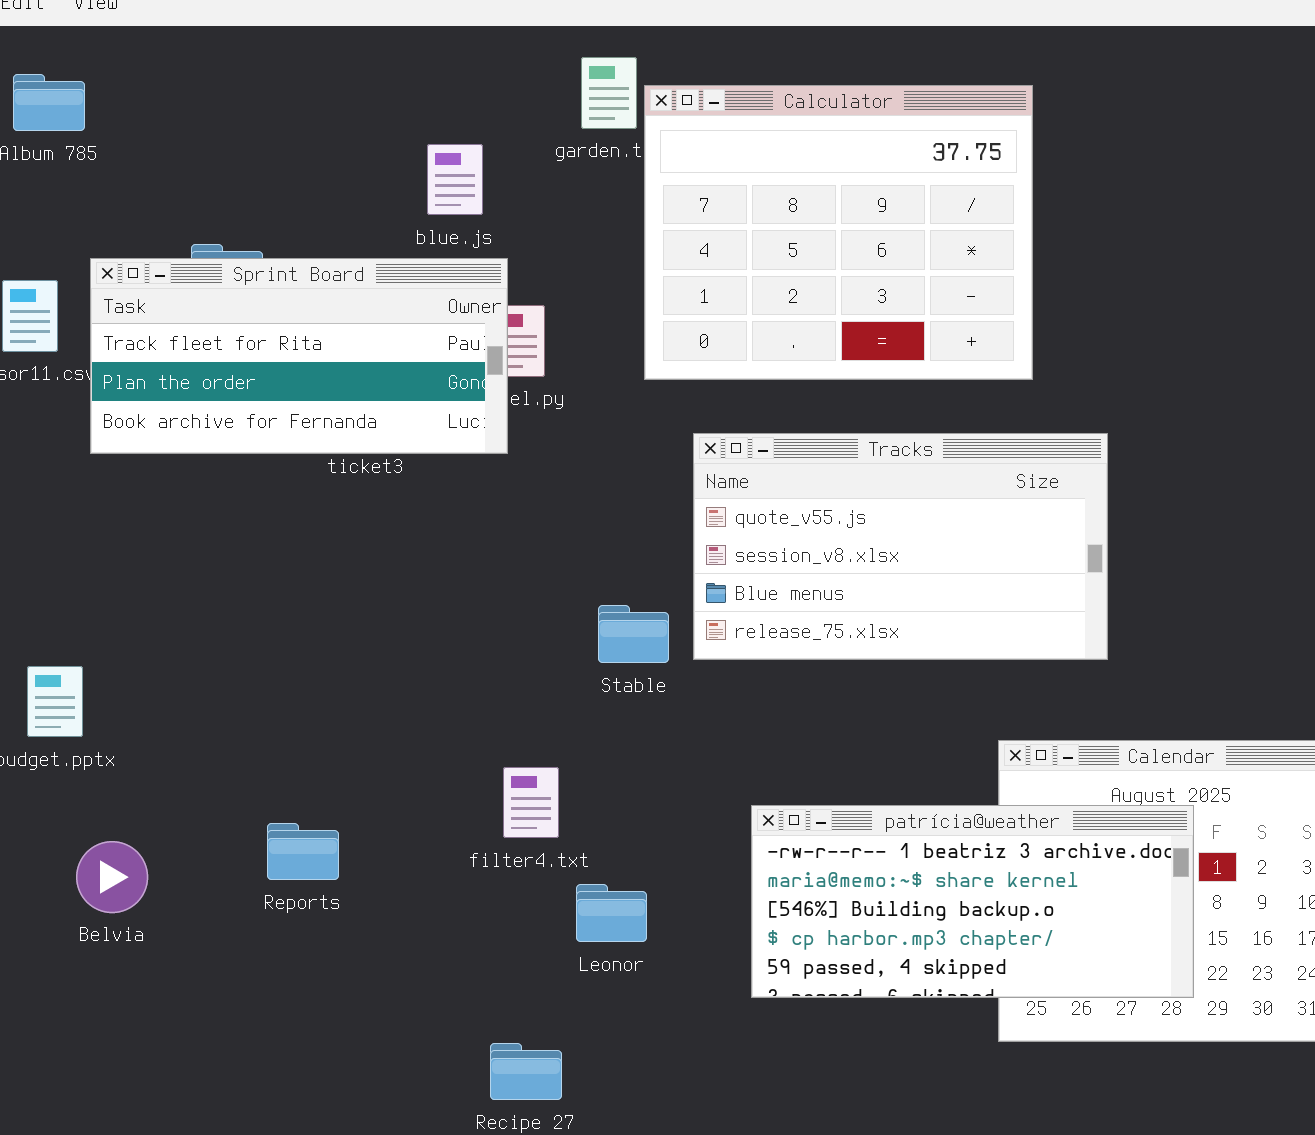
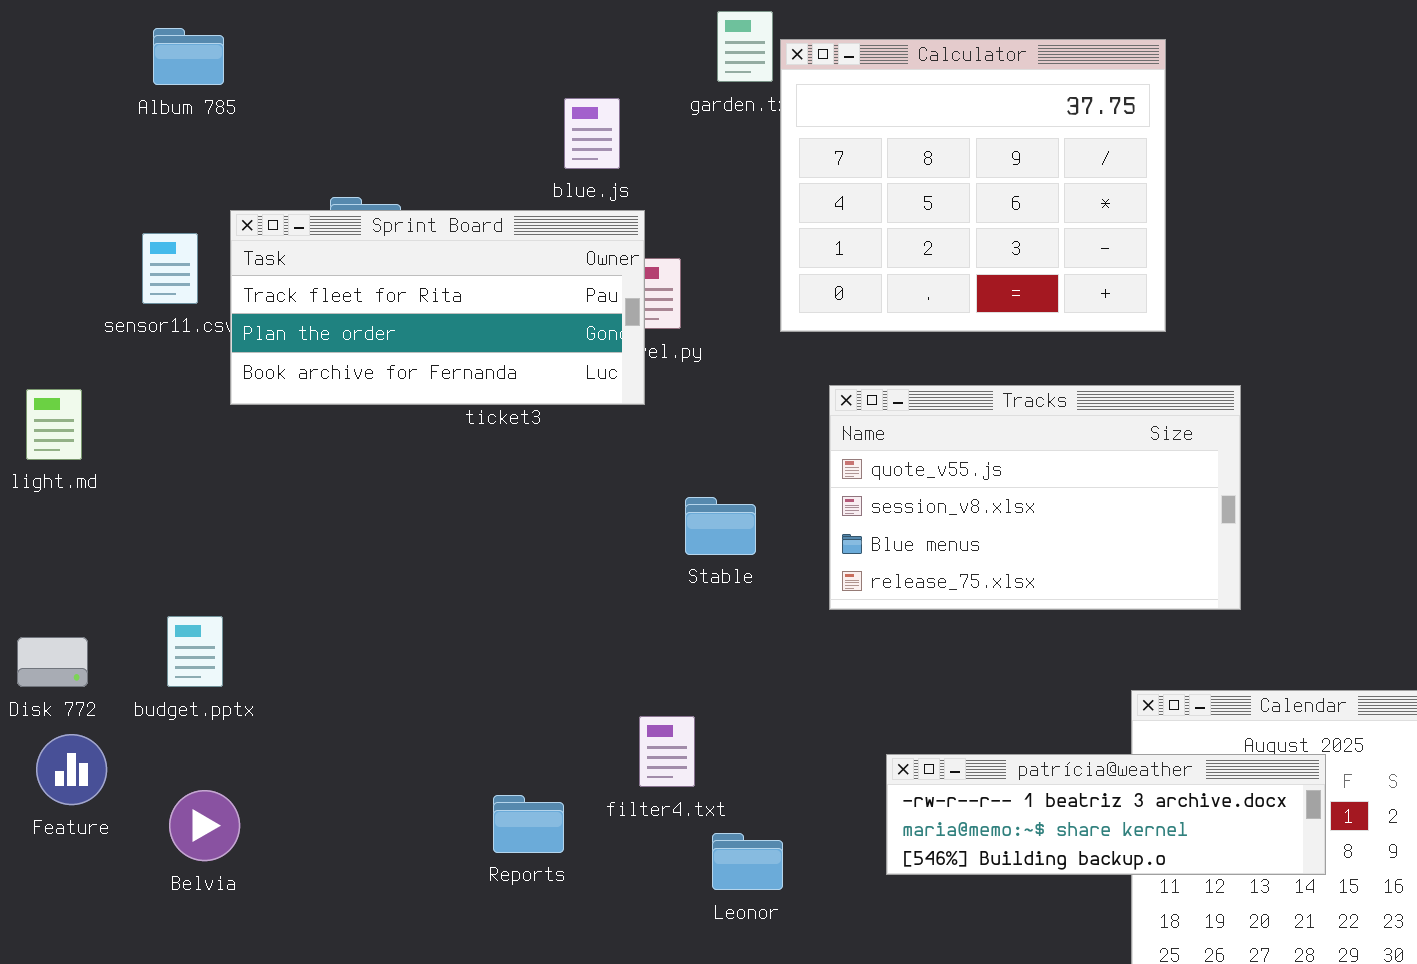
Stable: [598,605,669,663] -> [685,497,756,555], moved
patrícia@weather: [751,805,1194,998] -> [886,754,1326,875], resized
Reports: [267,823,339,880] -> [493,795,564,853], moved
Belvia: [76,841,148,913] -> [169,790,240,861], moved

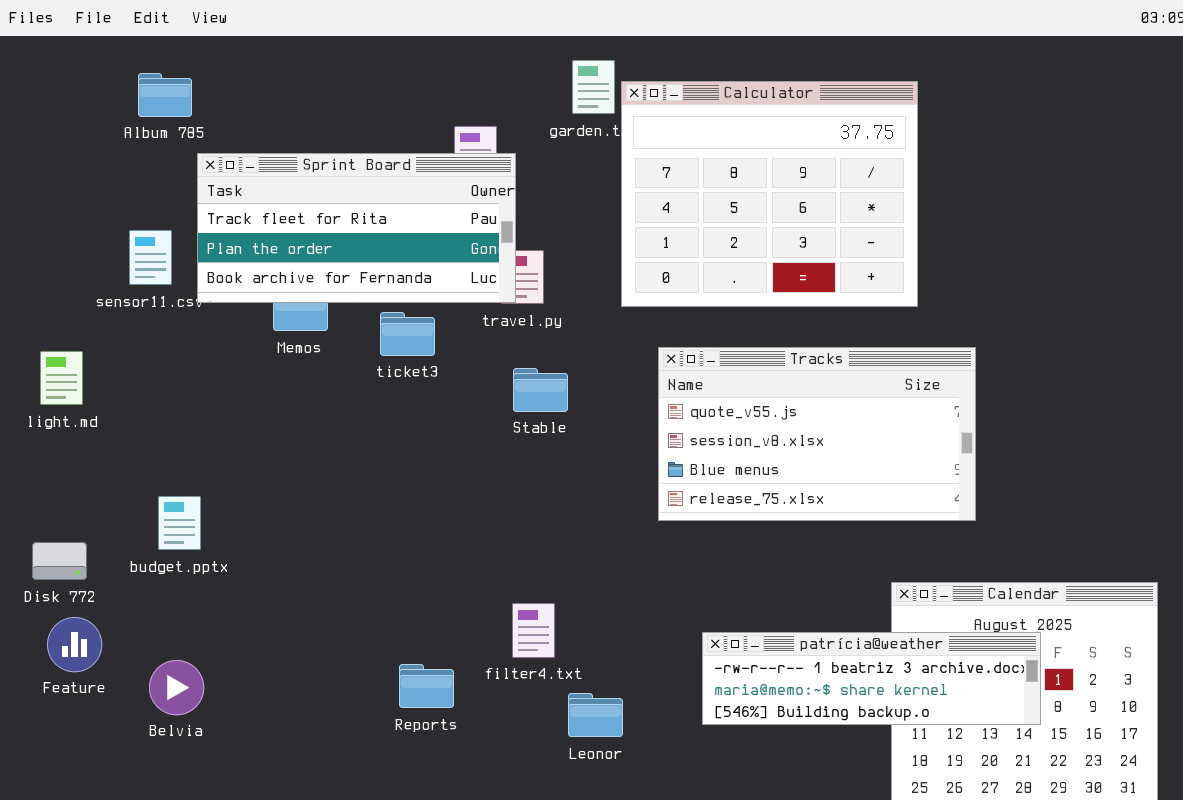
Sprint Board: [230,210,645,405] -> [197,153,516,303], moved
Stable: [685,497,756,555] -> [513,368,568,412], moved
budget.pptx: [167,616,223,687] -> [158,496,201,550], moved

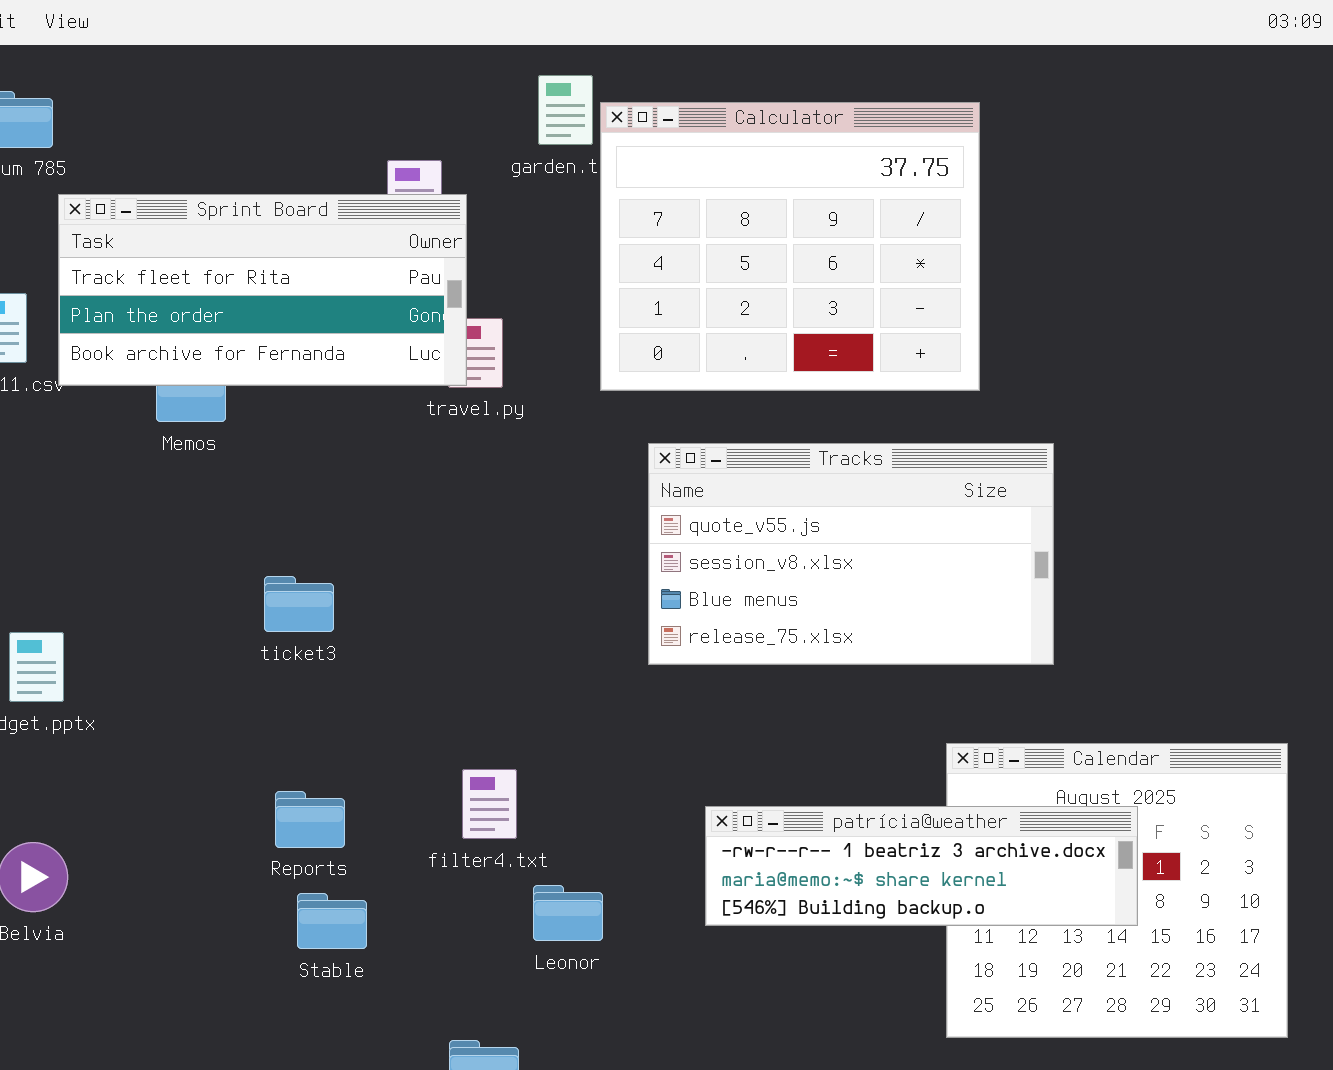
ticket3: [380,312,435,356] -> [264,576,334,632], moved
Stable: [513,368,568,412] -> [297,893,367,949], moved
Reports: [399,664,454,708] -> [275,791,345,848], moved

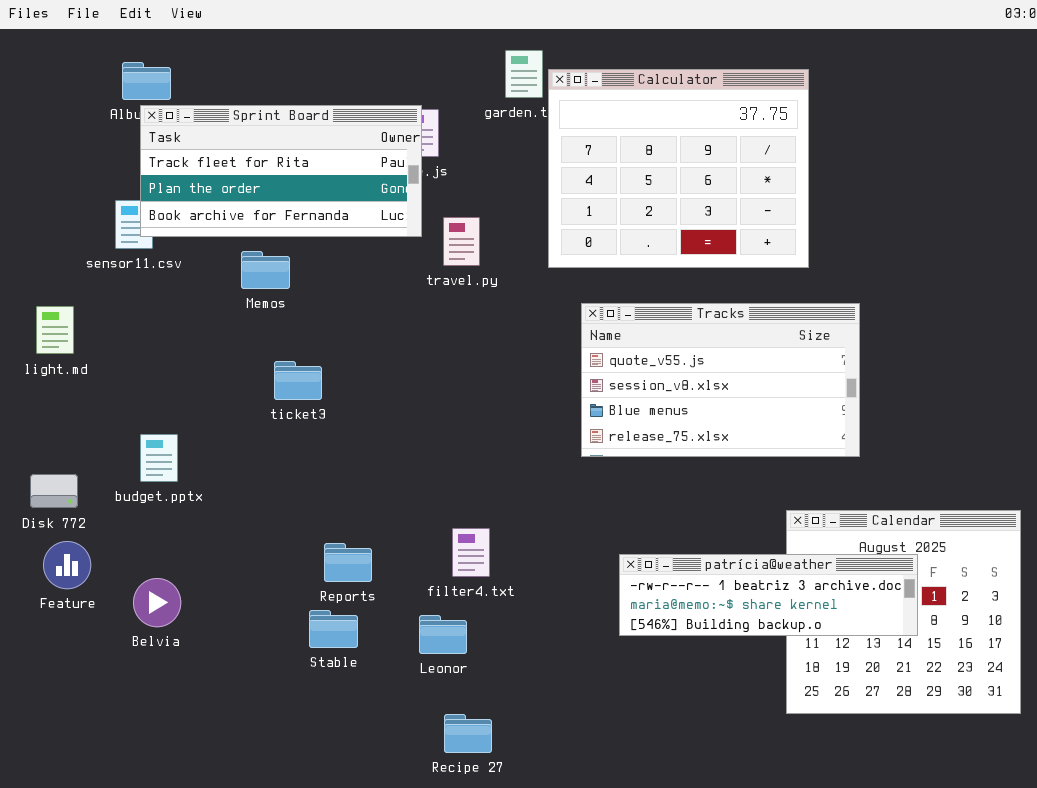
Sprint Board: [58,194,467,386] -> [140,105,422,237], moved
ticket3: [264,576,334,632] -> [274,361,322,400], moved
Leonor: [533,885,603,941] -> [419,615,467,654], moved
Stable: [297,893,367,949] -> [309,610,358,648], moved

